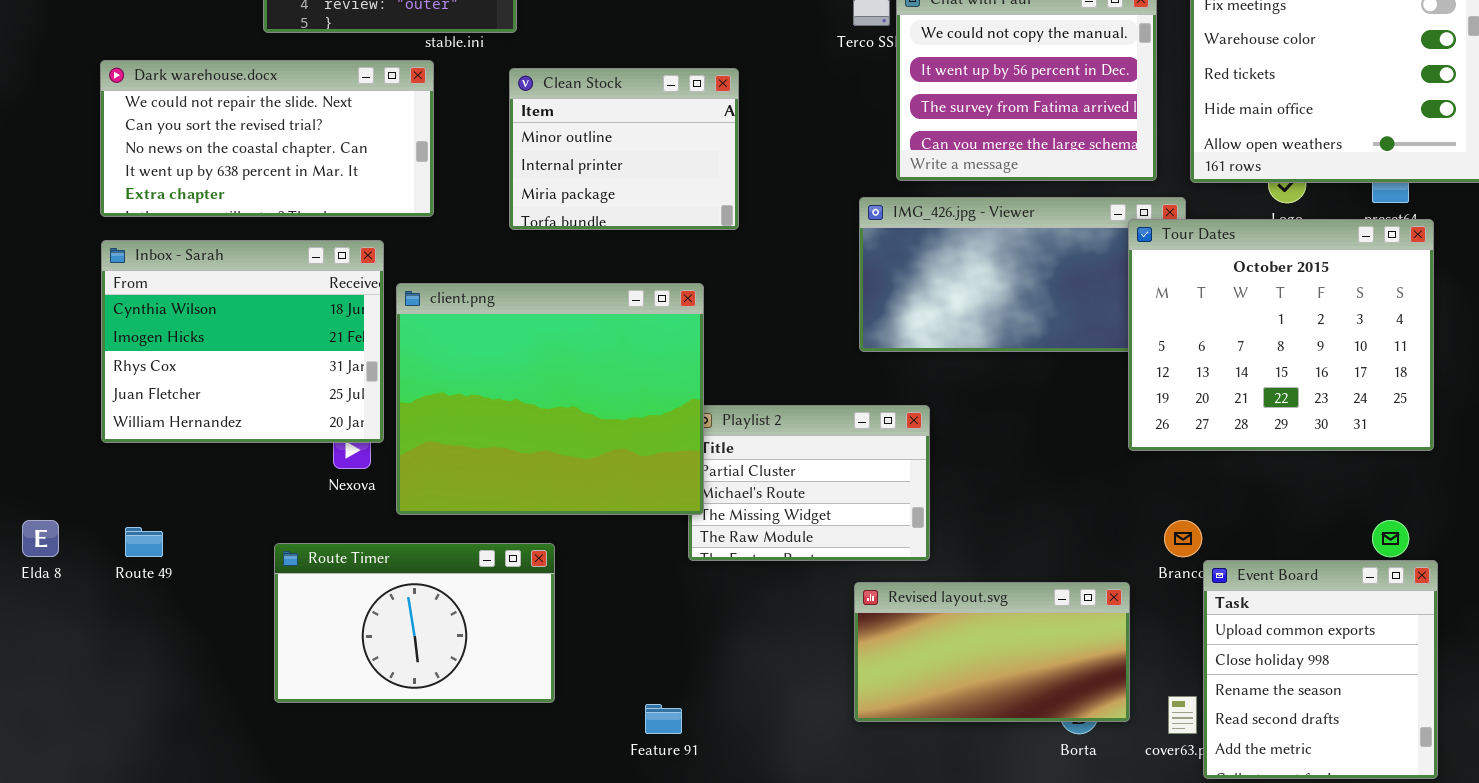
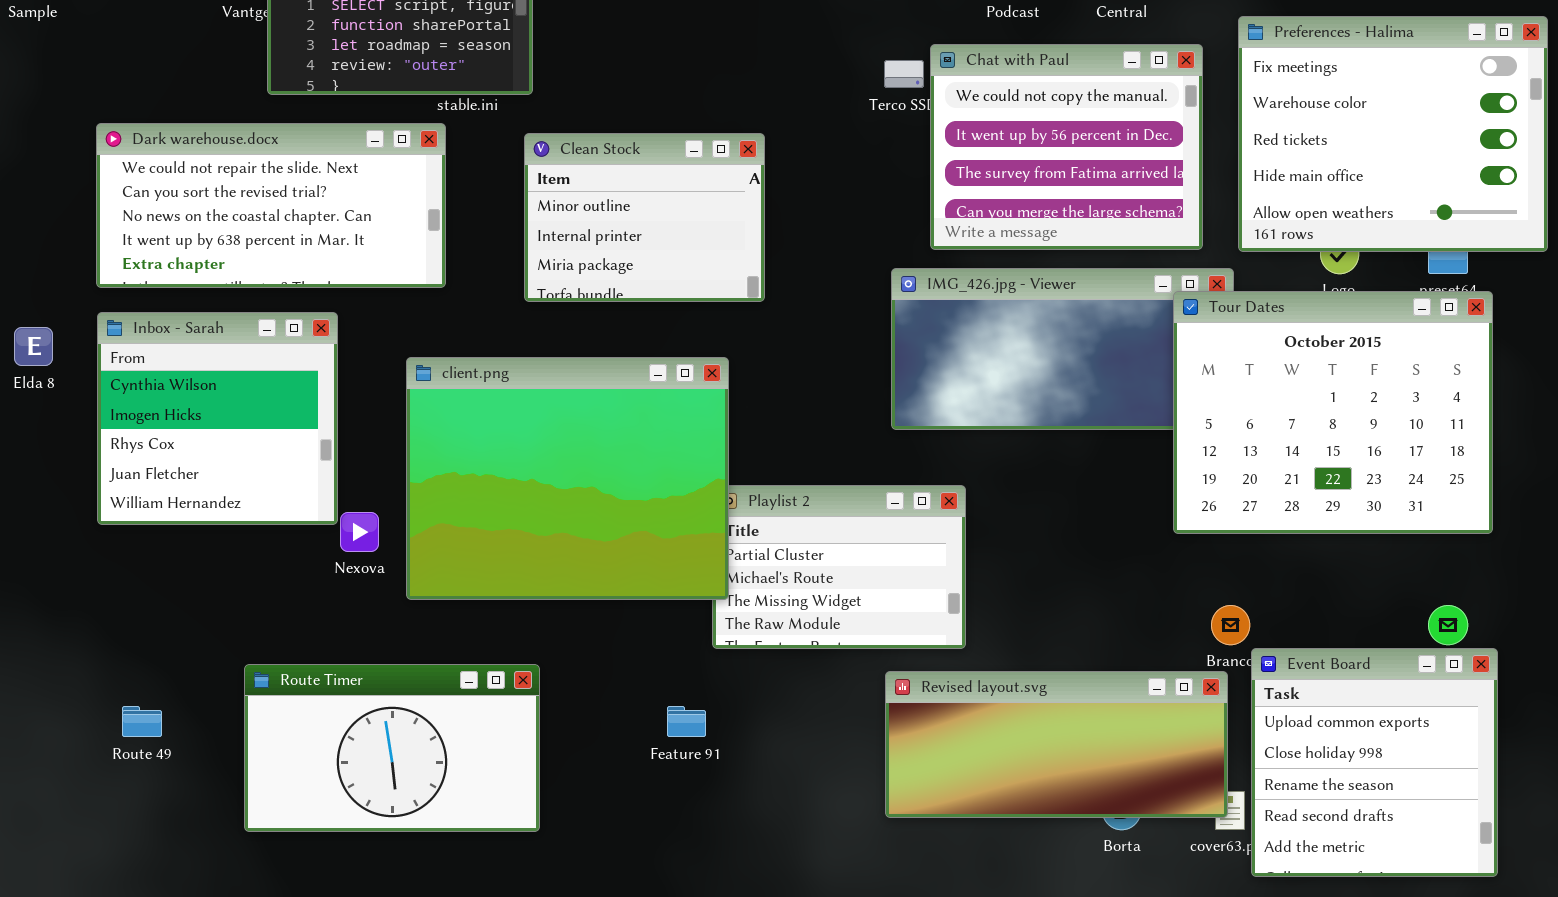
Inbox - Sarah: [101,240,384,443] -> [97,312,338,525], resized
Elda 8: [22,520,59,557] -> [14,327,53,366], moved
Route 49: [125,527,163,557] -> [122,706,162,737], moved
Route Timer: [274,543,555,703] -> [244,664,540,832], moved
Revised layout.svg: [854,582,1130,722] -> [885,671,1228,818], resized
Feature 91: [645,704,682,734] -> [667,706,706,737], moved

